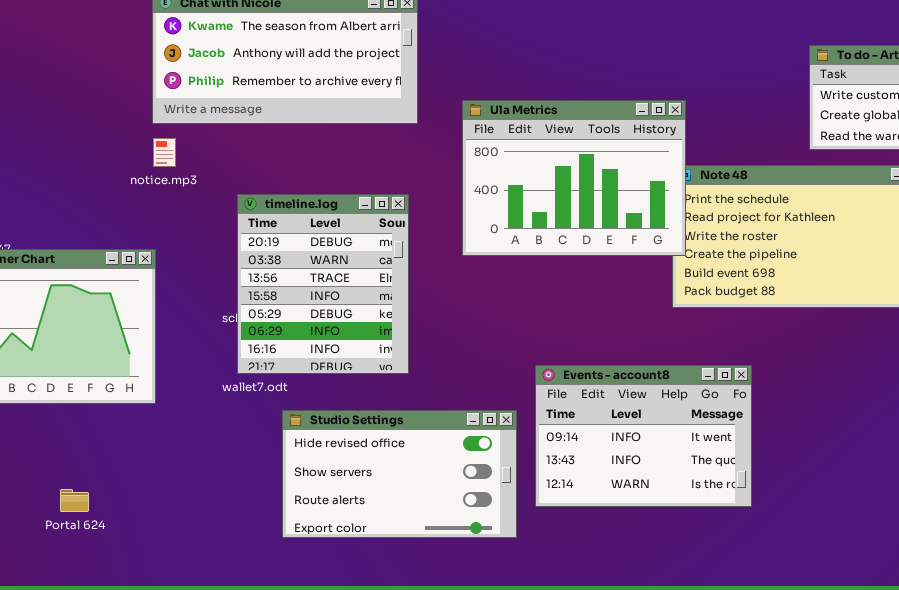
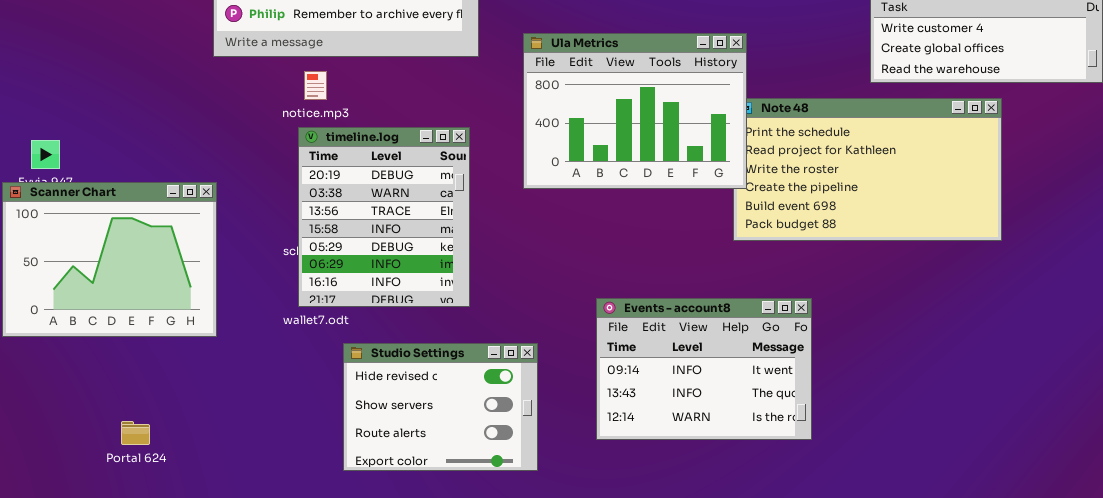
notice.mp3: [153,138,176,167] -> [304,71,327,100], moved
Studio Settings: [282,410,517,538] -> [343,343,538,471], resized

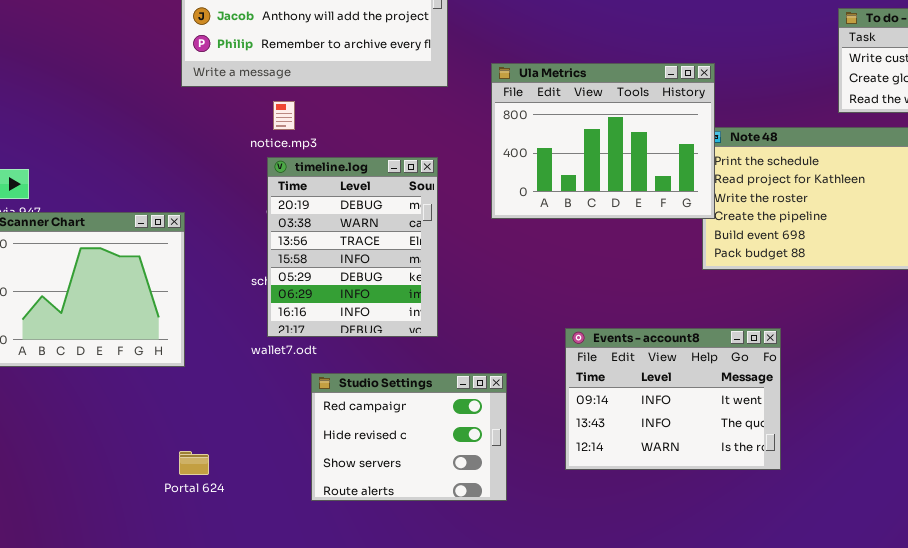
Studio Settings: [343,343,538,471] -> [311,373,507,501], scrolled up 1 row
Portal 624: [121,421,150,445] -> [179,451,209,475], moved

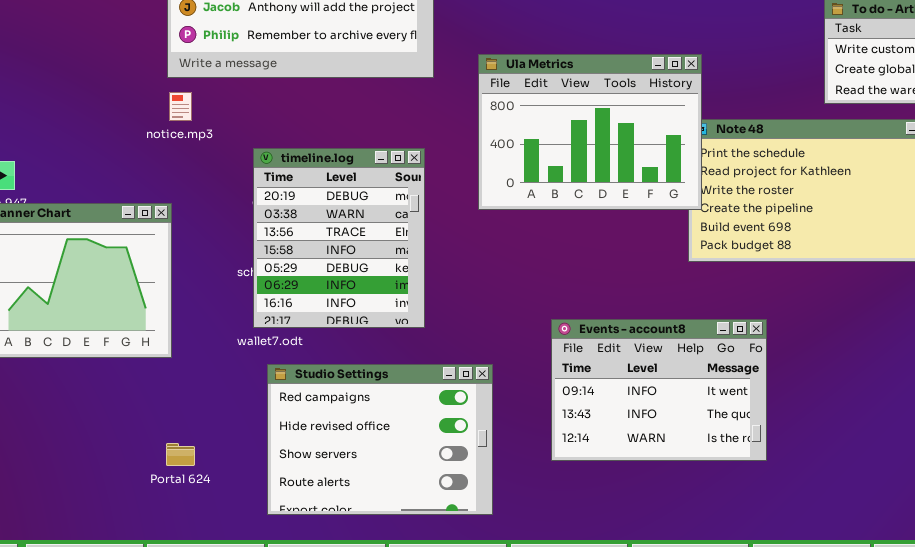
notice.mp3: [273,101,295,130] -> [169,92,192,121], moved
Studio Settings: [311,373,507,501] -> [267,364,493,515], resized

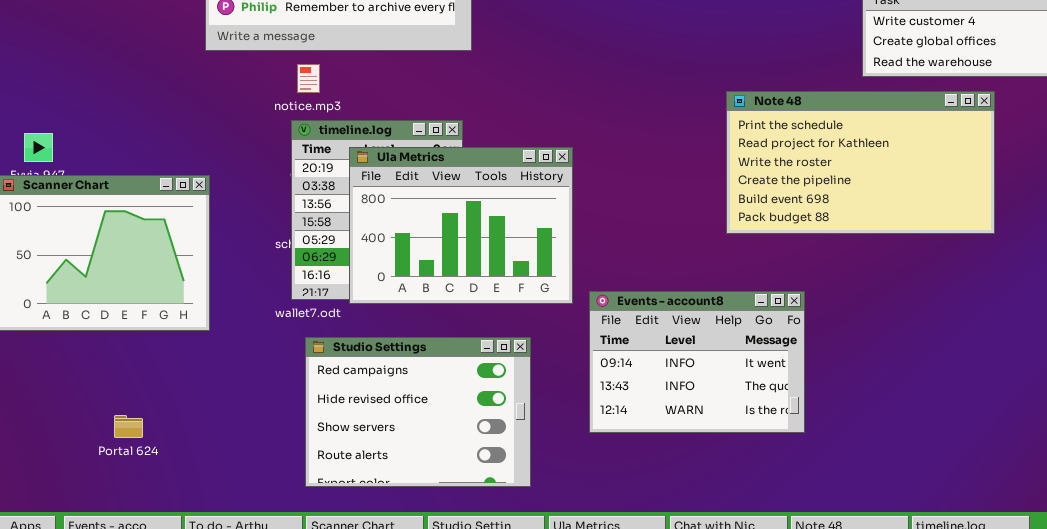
Ula Metrics: [478,54,702,210] -> [349,147,573,304], moved
notice.mp3: [169,92,192,121] -> [297,64,320,93], moved
Portal 624: [166,443,195,466] -> [114,415,143,438], moved

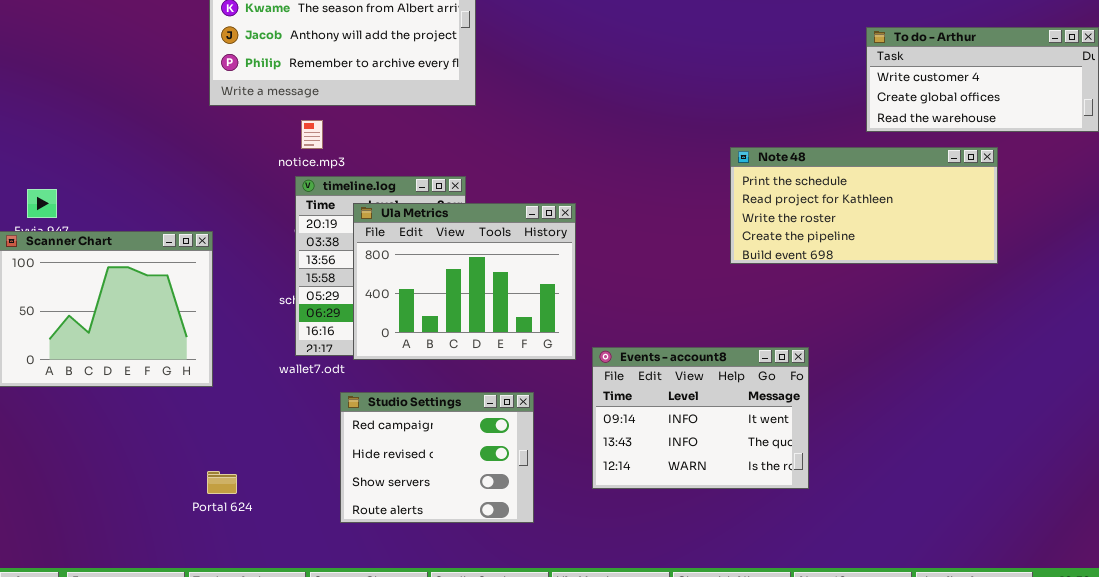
Note 48: [726,91,995,234] -> [730,147,998,264], resized
Studio Settings: [305,337,531,487] -> [340,392,534,523], resized
Portal 624: [114,415,143,438] -> [207,471,237,494], moved

